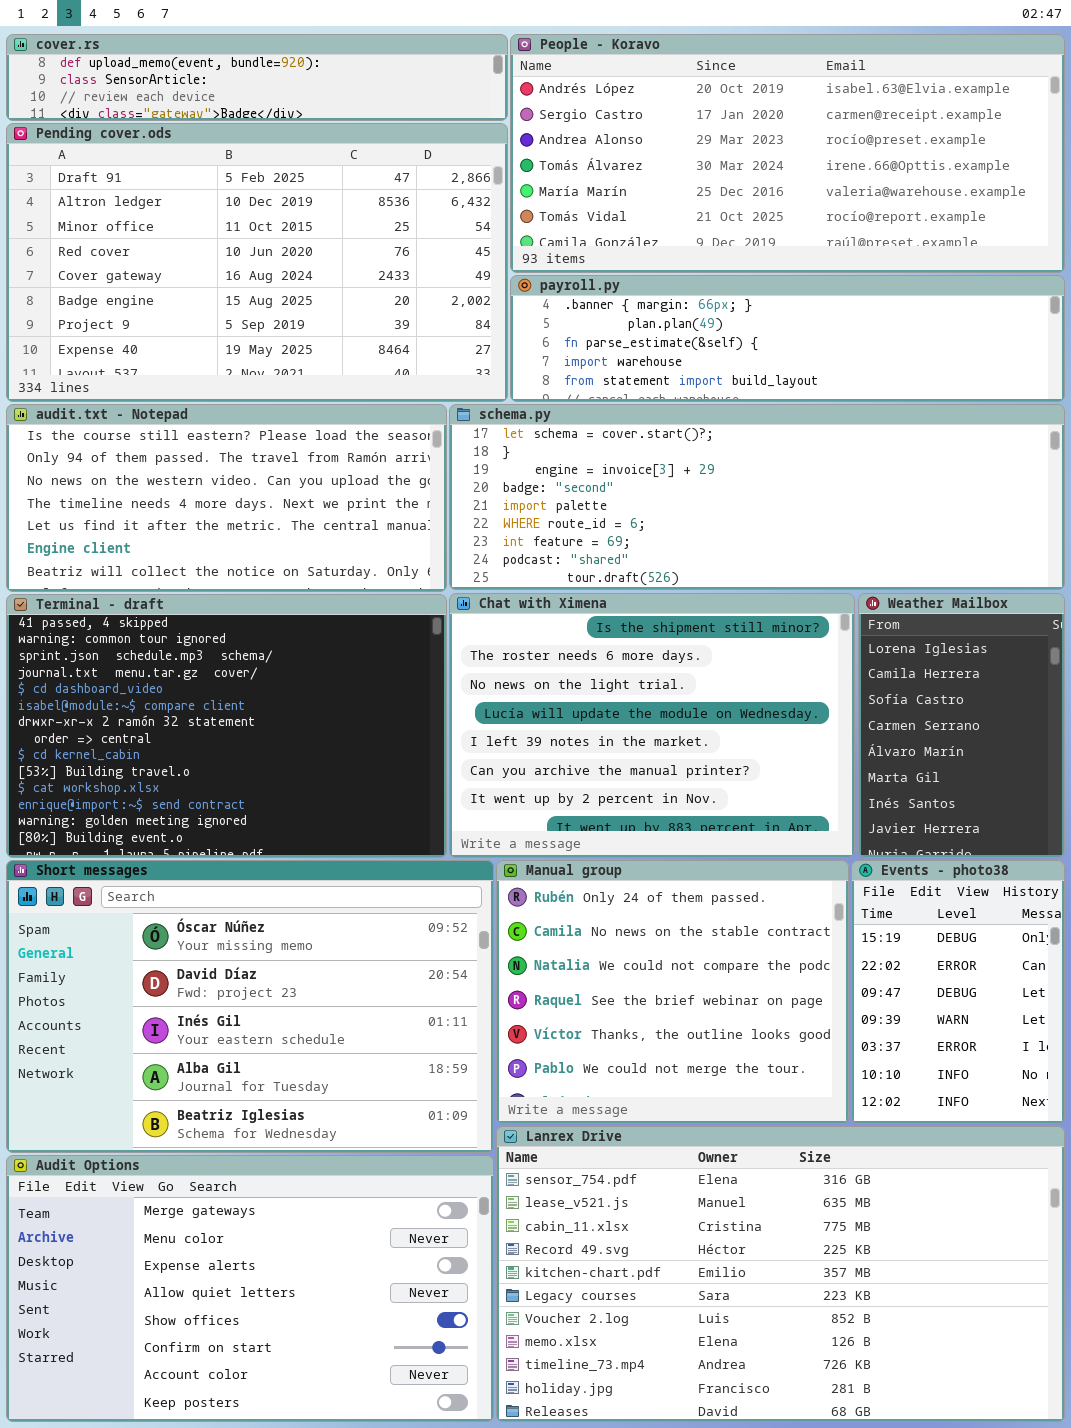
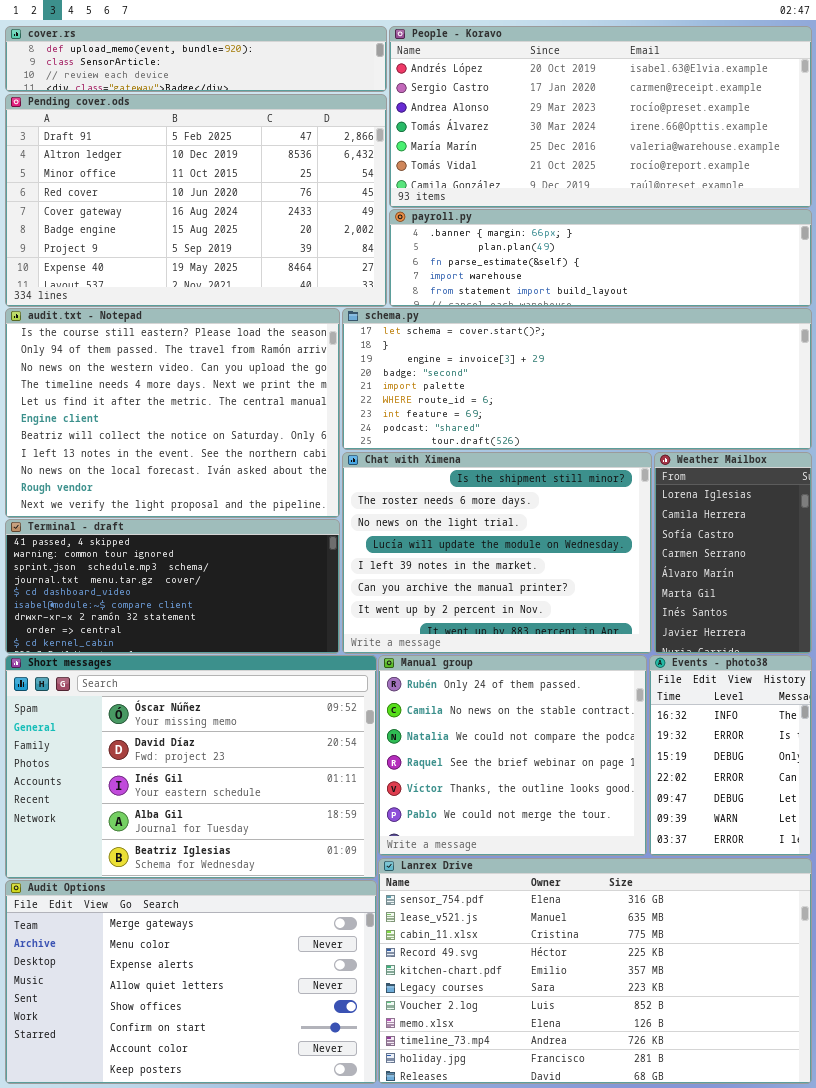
audit.txt - Notepad: [6,404,447,592] -> [5,308,340,518], resized
Terminal - draft: [6,594,447,858] -> [5,519,340,654], resized
Events - photo38: [851,860,1065,1124] -> [649,655,812,856], scrolled up 2 rows

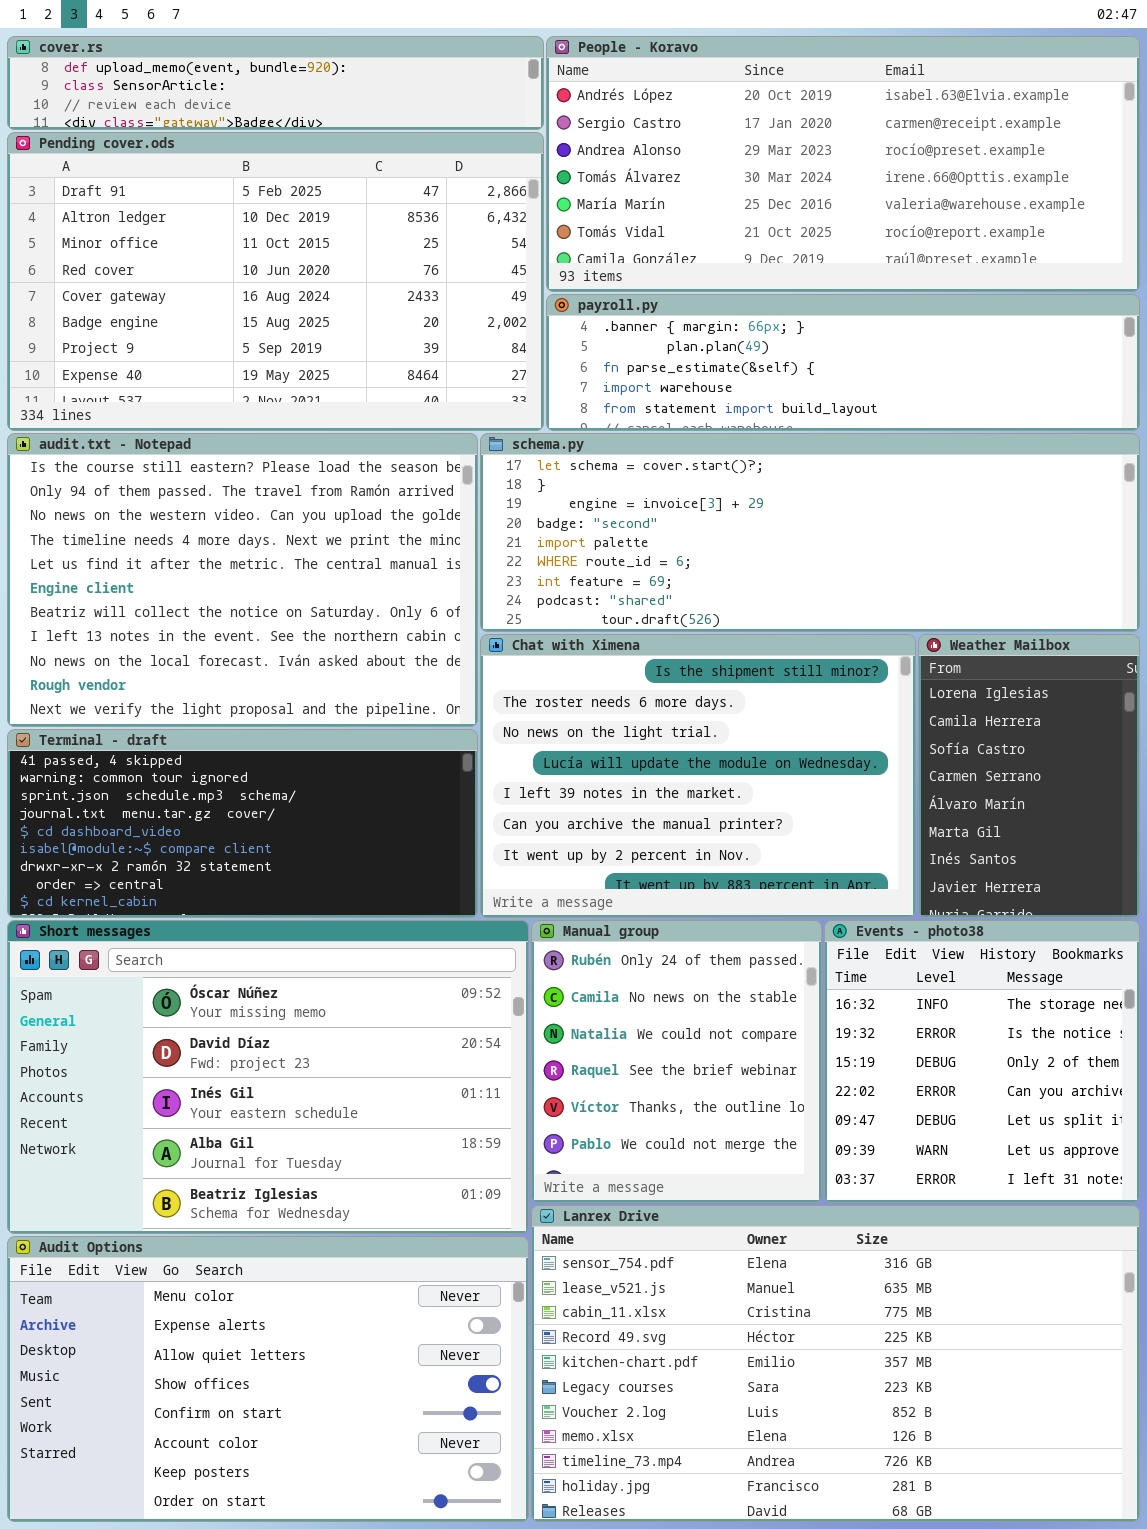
Manual group: [378,655,647,856] -> [531,920,822,1203], resized
Events - photo38: [649,655,812,856] -> [824,920,1140,1203], resized
Audit Options: [5,880,377,1084] -> [7,1236,529,1522], scrolled down 1 row

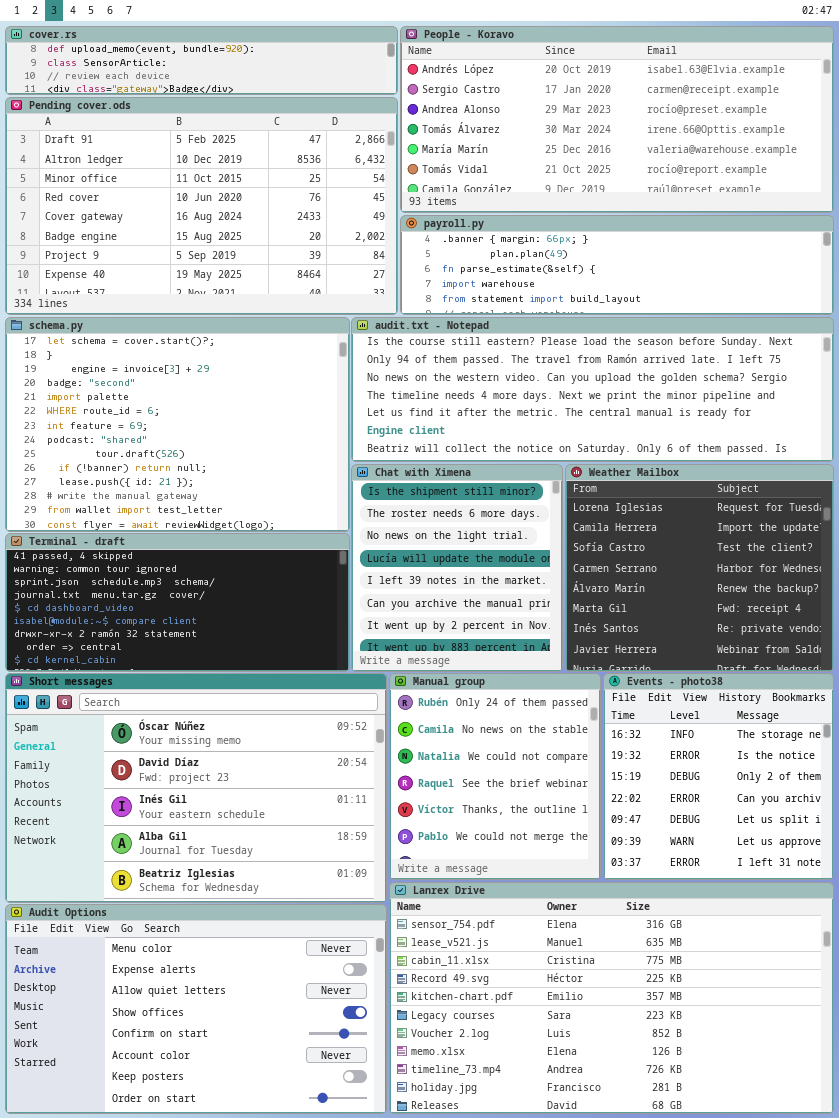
audit.txt - Notepad: [7,433,478,727] -> [351,317,834,462], moved, resized
schema.py: [480,433,1140,632] -> [5,317,350,532], moved, resized
Chat with Ximena: [480,634,916,918] -> [351,464,563,672], resized
Weather Mailbox: [918,634,1140,918] -> [565,464,834,672], resized

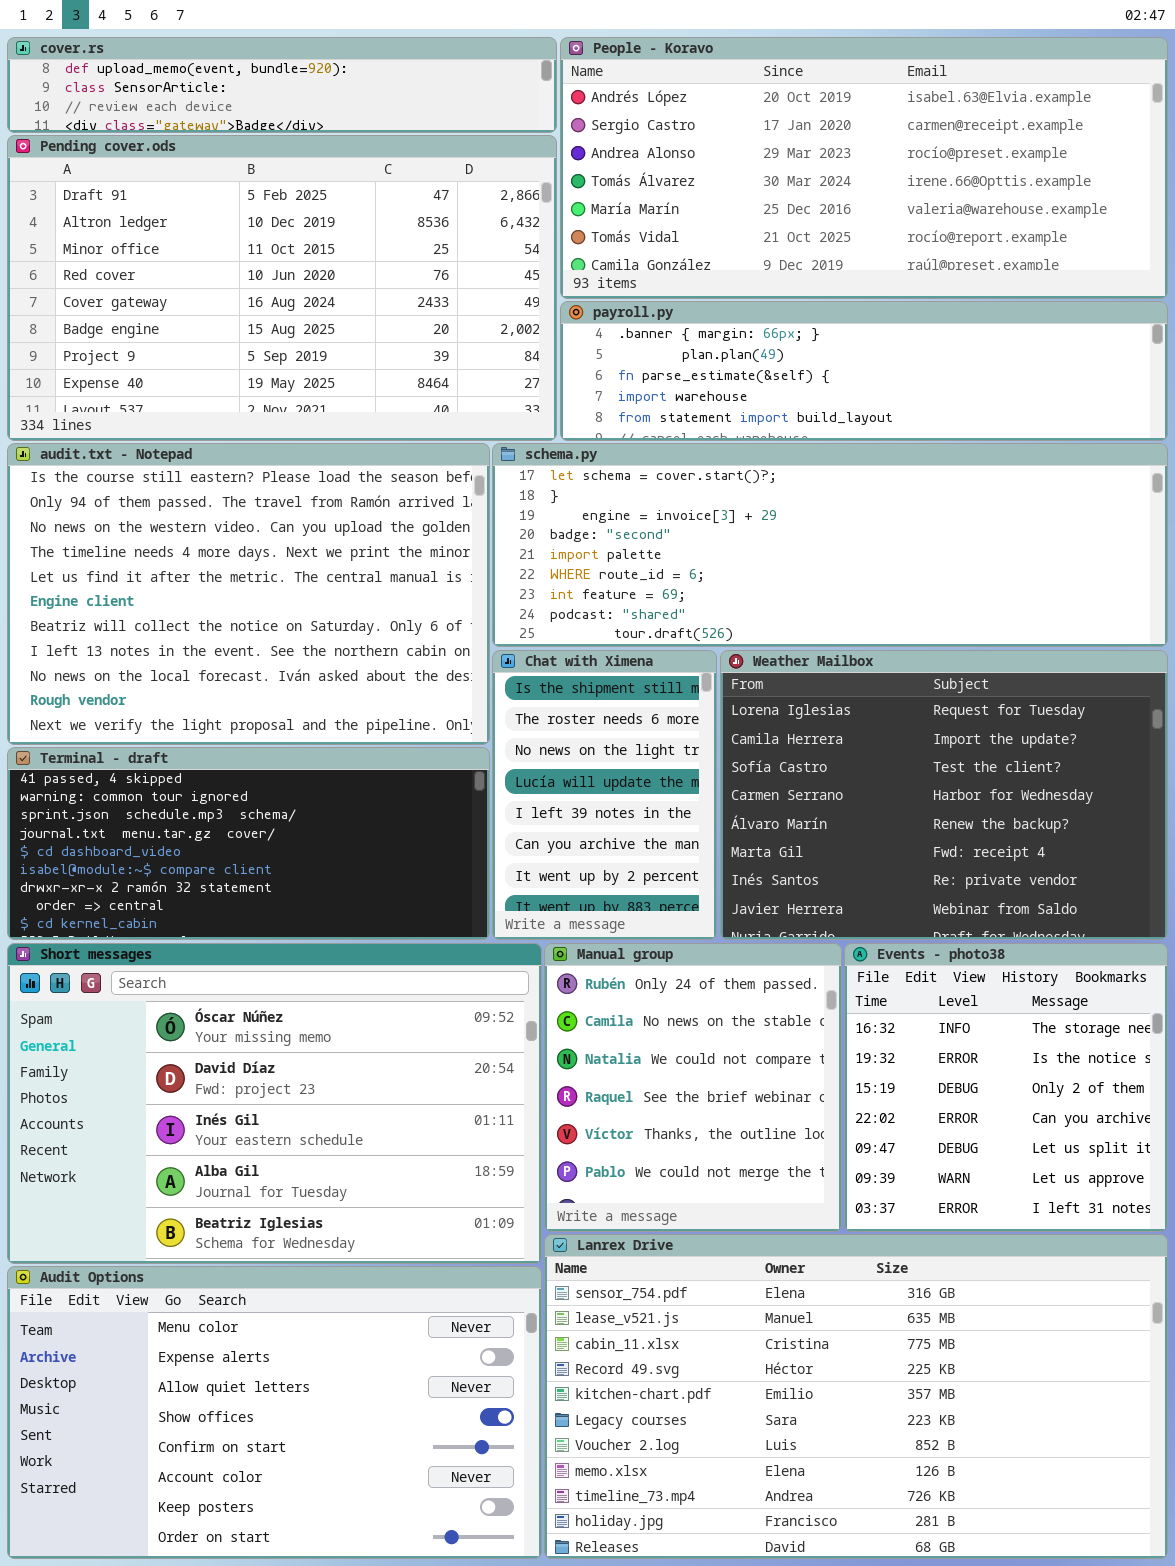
schema.py: [5,317,350,532] -> [492,443,1168,647], moved, resized
audit.txt - Notepad: [351,317,834,462] -> [7,443,490,745], moved, resized
Chat with Ximena: [351,464,563,672] -> [492,650,717,940], resized
Weather Mailbox: [565,464,834,672] -> [720,650,1168,940], resized

